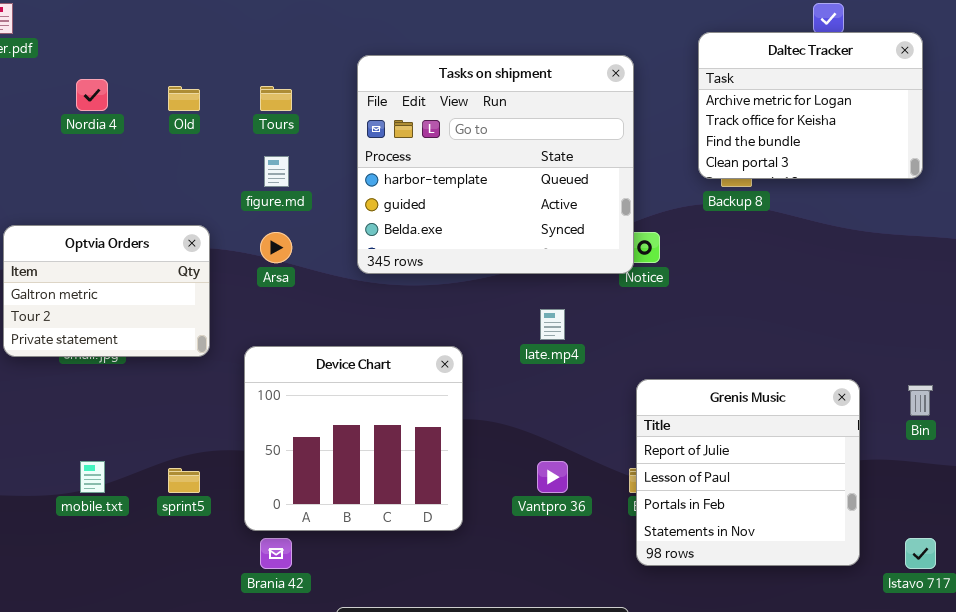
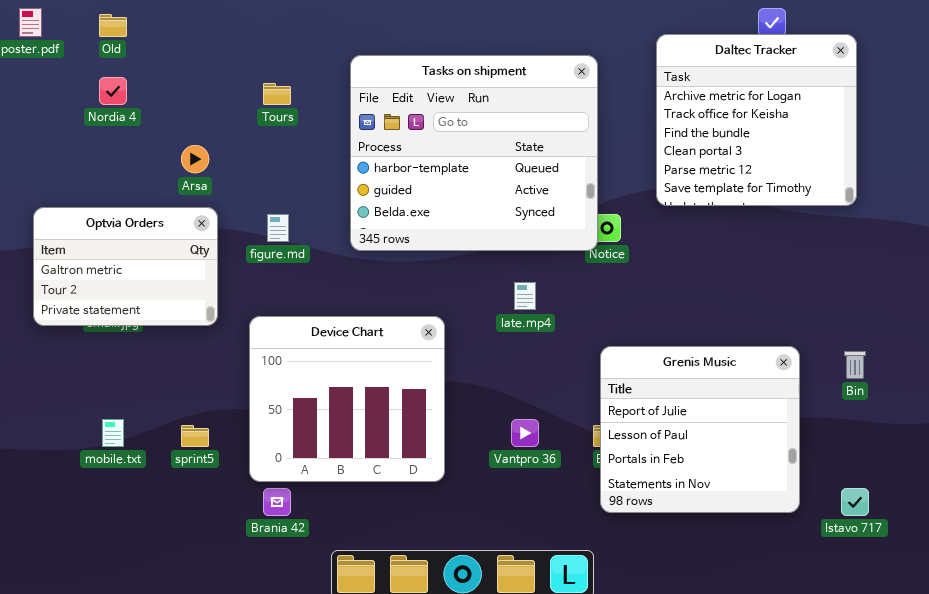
Daltec Tracker: [698,32,923,179] -> [656,34,857,206], resized
Old: [168,86,200,111] -> [99,14,127,37], moved
figure.md: [264,156,289,187] -> [267,214,289,242], moved
Arsa: [260,232,292,263] -> [181,145,209,173], moved

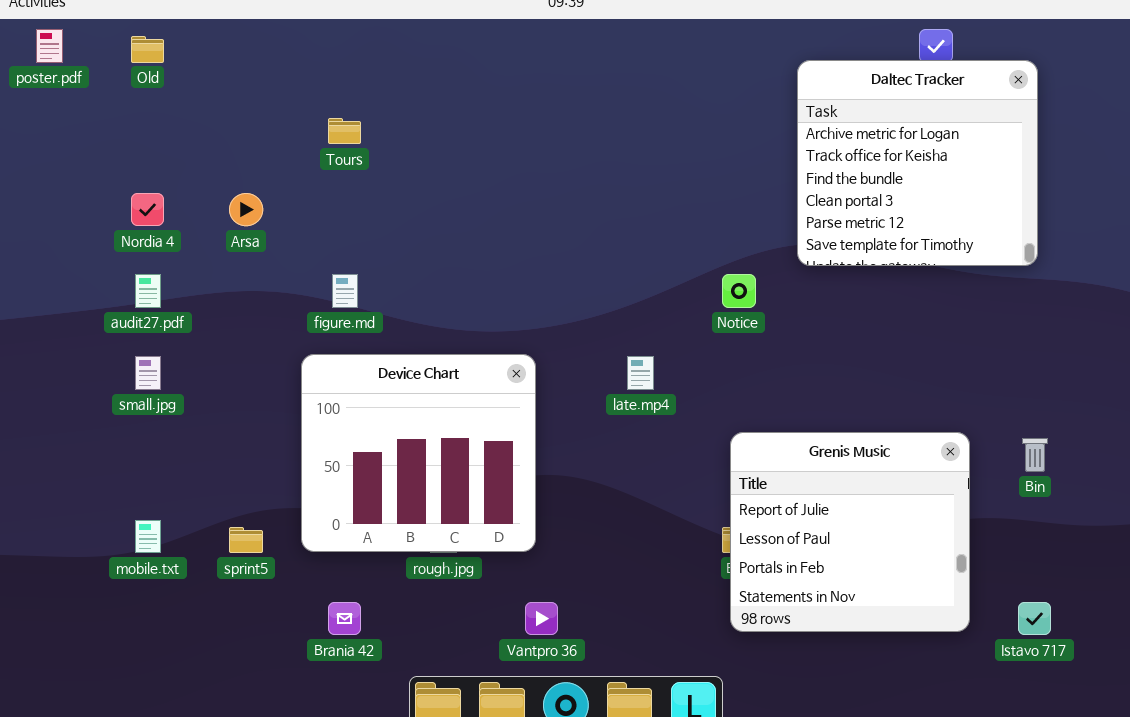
Tasks on shipment: [350,55,598,251] -> none, closed
Nordia 4: [99,77,127,105] -> [131,193,164,226], moved
Optvia Orders: [33,207,218,326] -> none, closed
Device Chart: [249,316,445,482] -> [301,354,536,552], moved
Vantpro 36: [511,419,539,447] -> [525,602,558,635], moved

